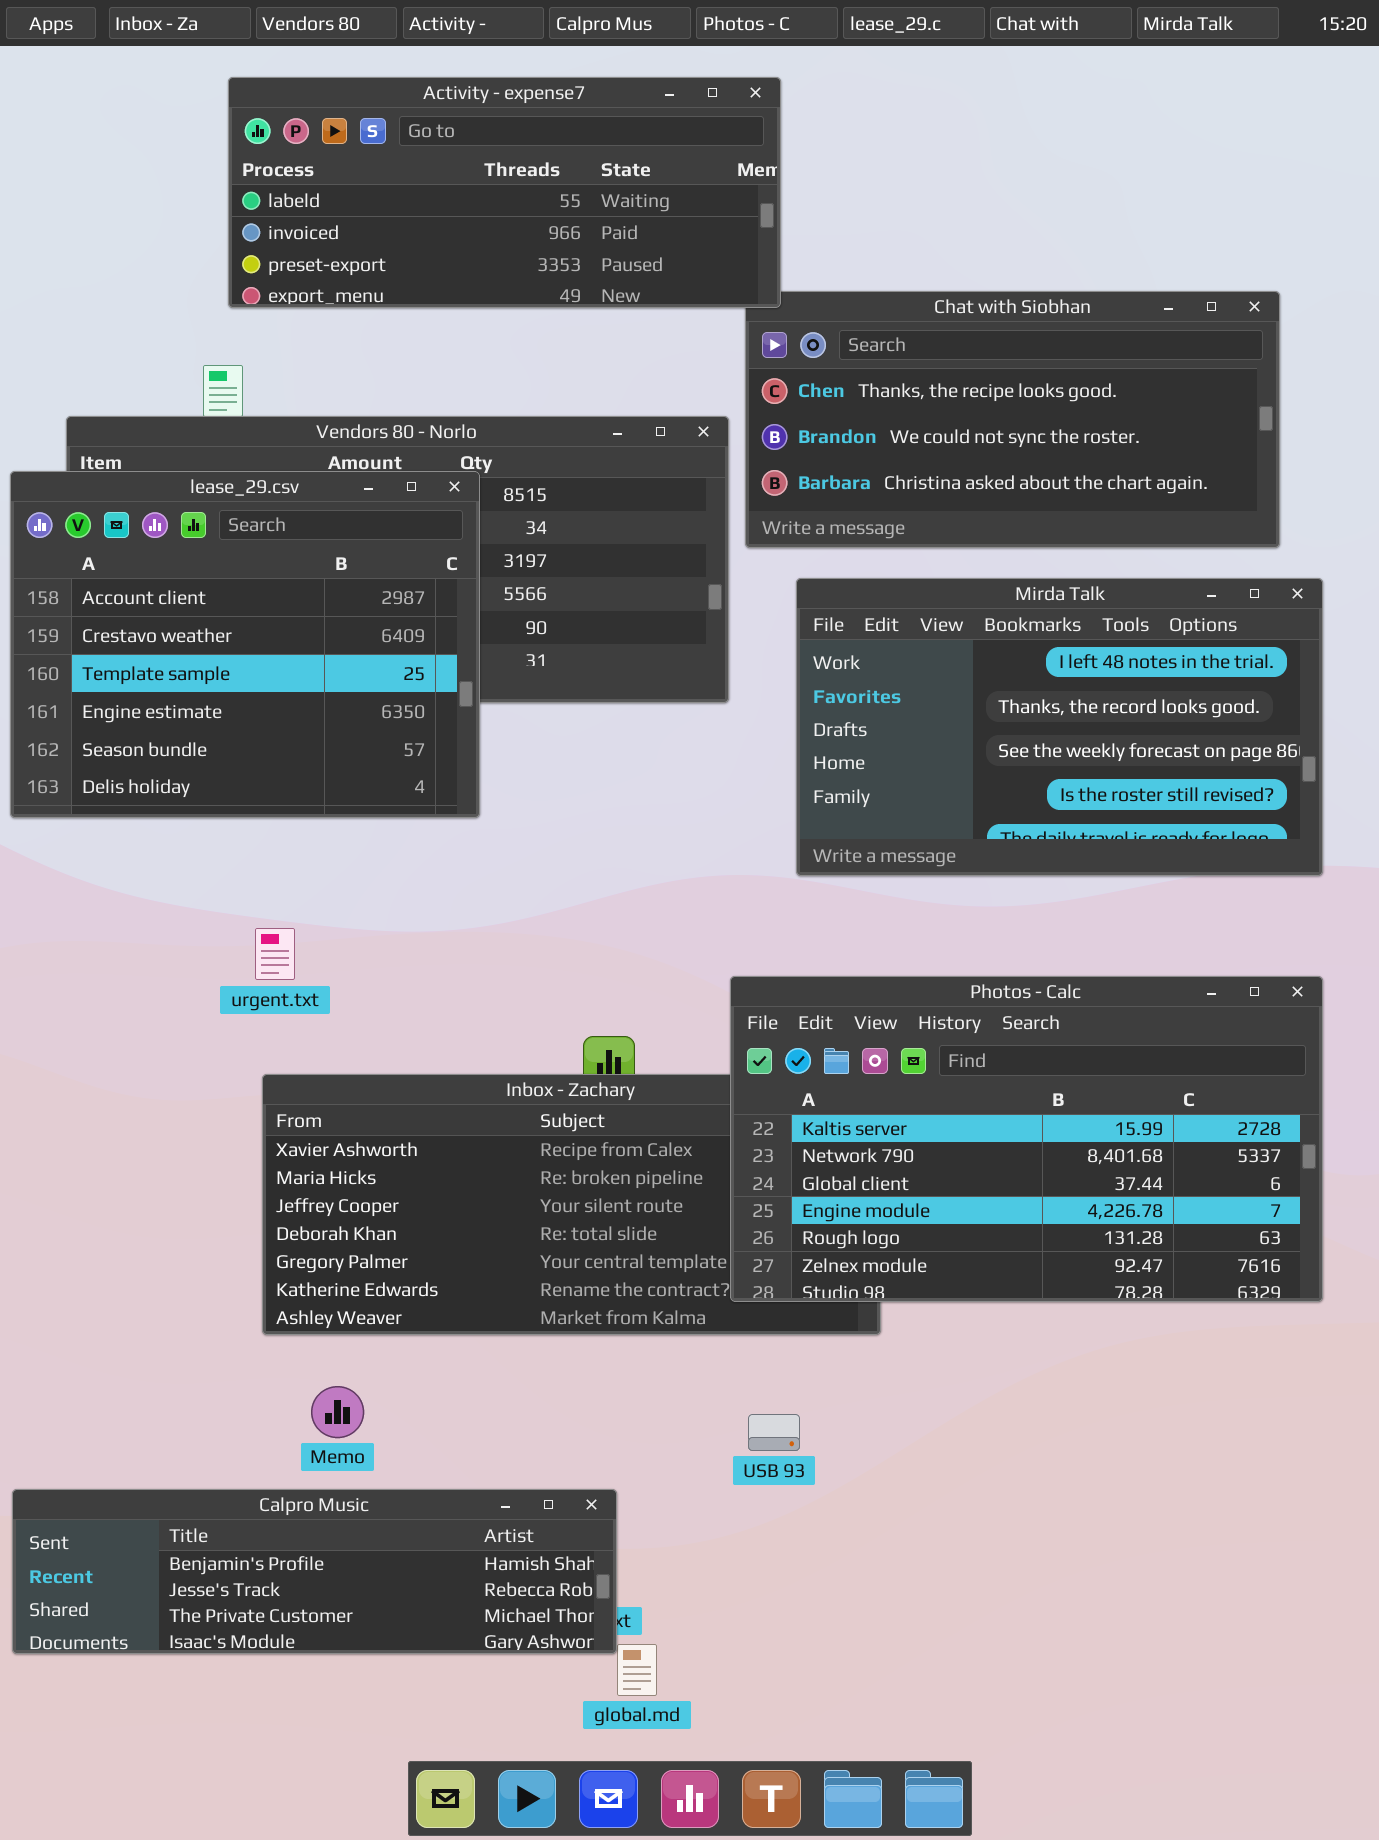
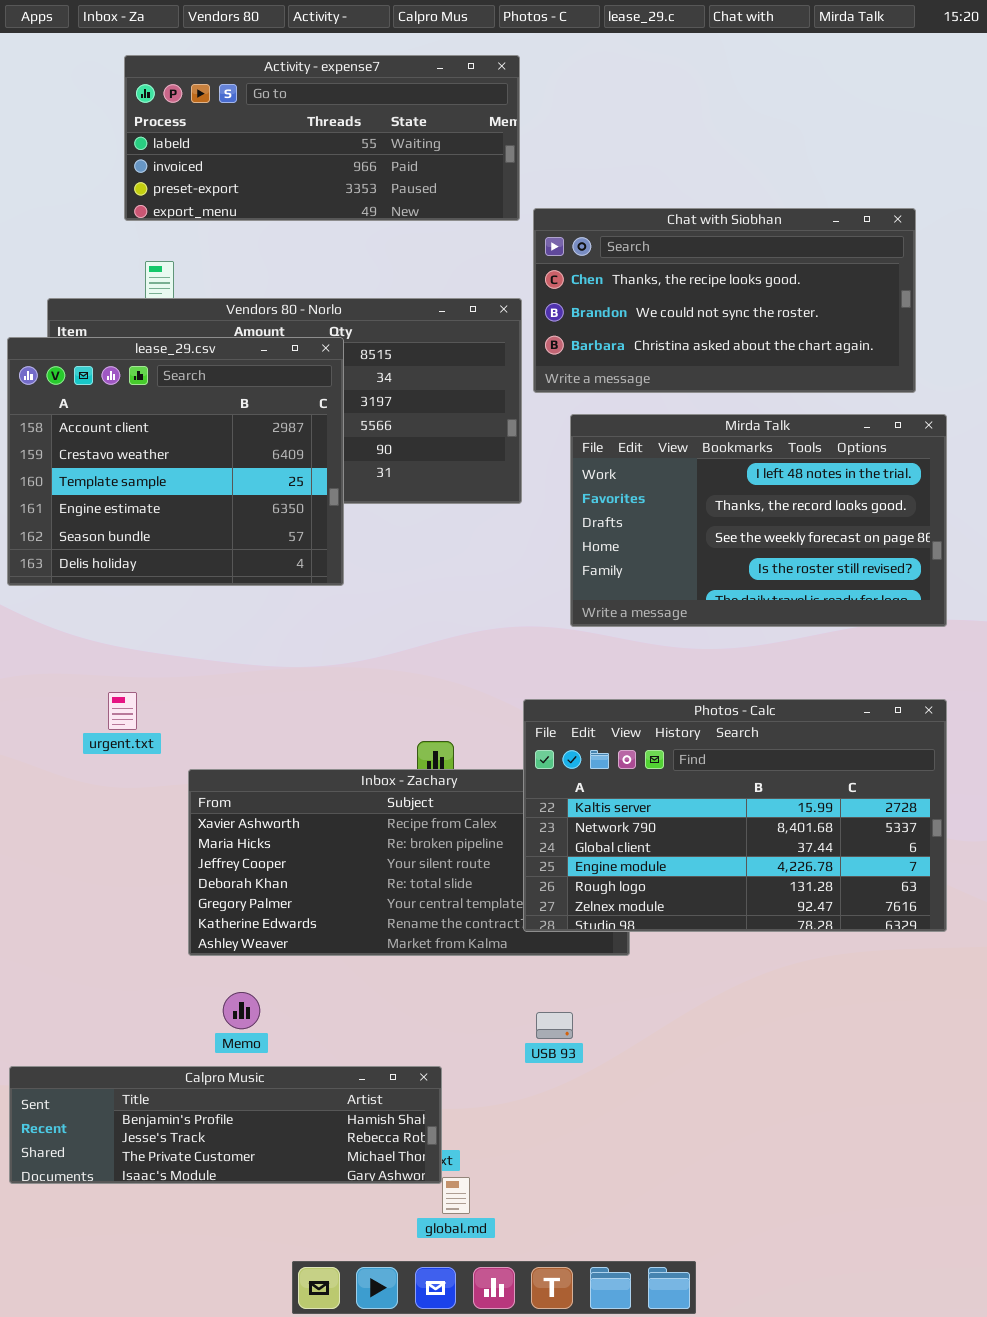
Activity - expense7: [228,77,781,308] -> [124,55,520,221], moved
urgent.txt: [255,928,295,980] -> [108,692,137,730], moved

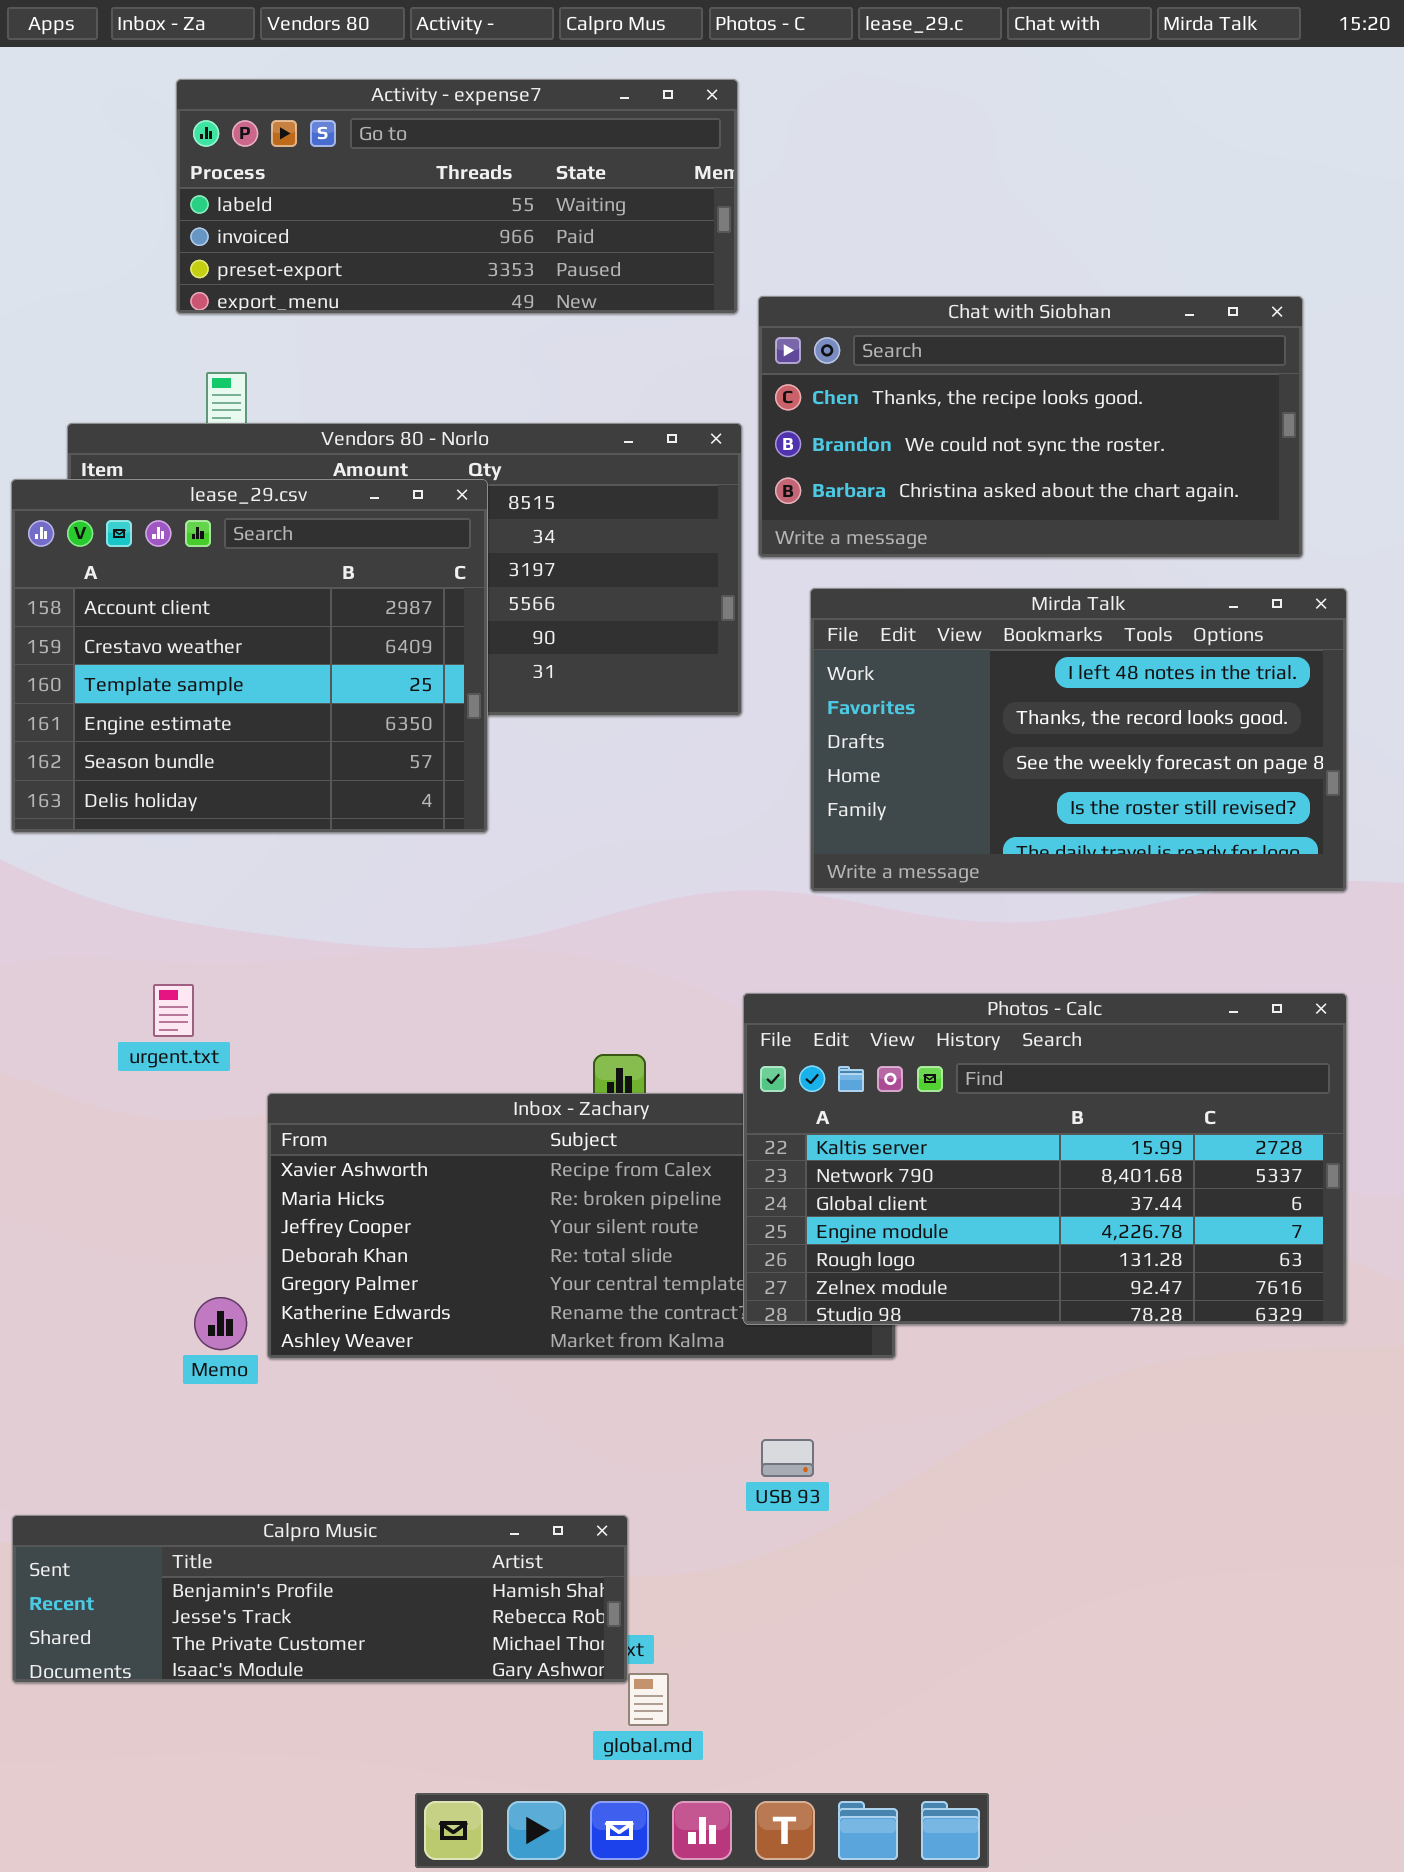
Memo: [223,992,260,1029] -> [194,1297,247,1350], moved

